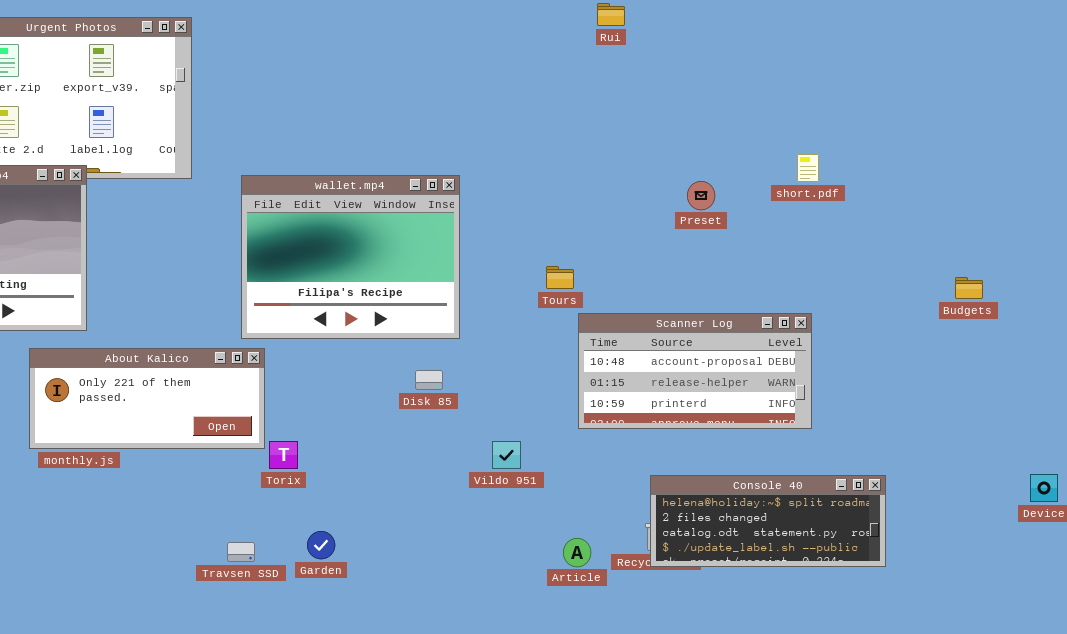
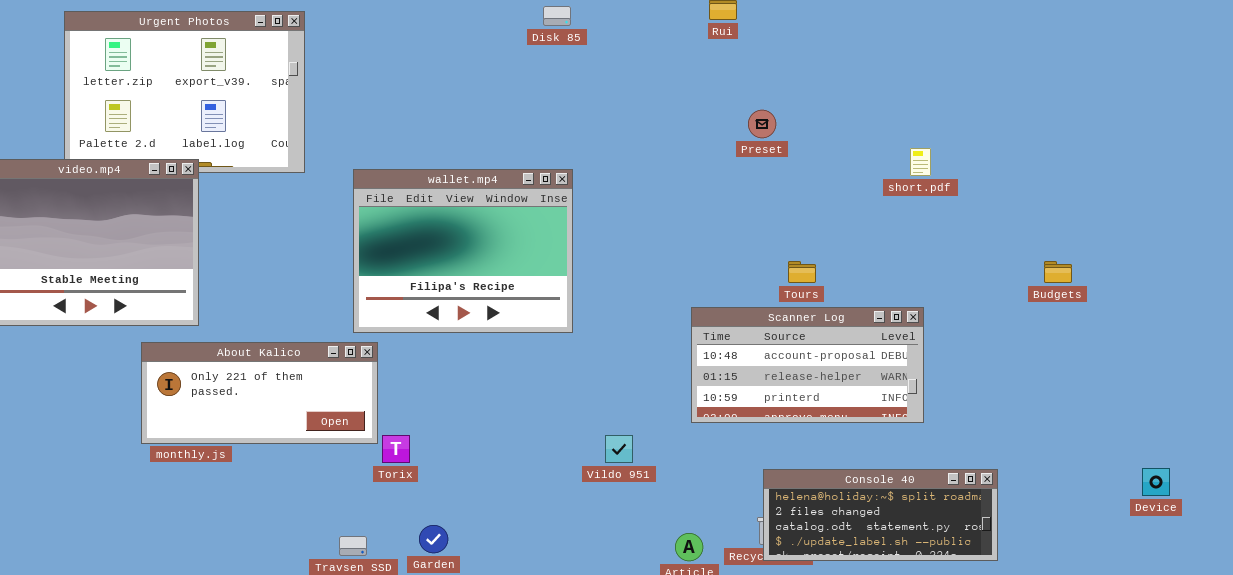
Preset: [687,181,715,210] -> [748,110,776,138], moved
Tours: [546,266,574,289] -> [788,261,816,283], moved
Budgets: [955,277,983,299] -> [1044,261,1072,283], moved
Disk 85: [415,370,443,390] -> [543,6,571,26], moved

